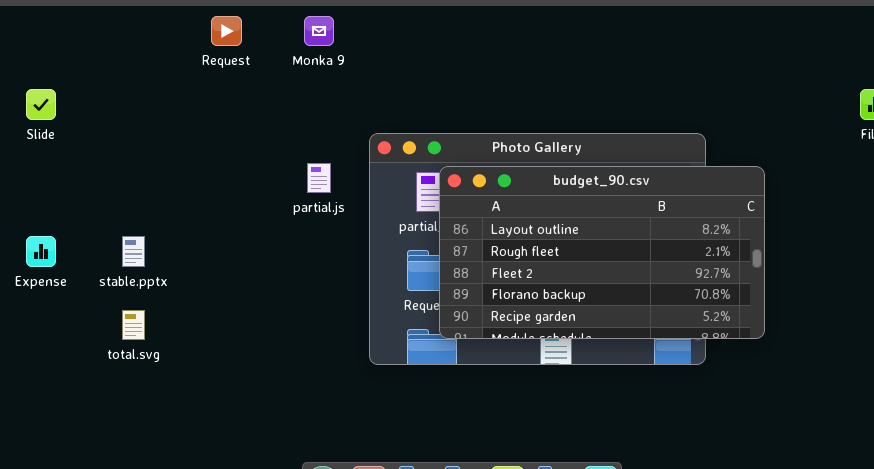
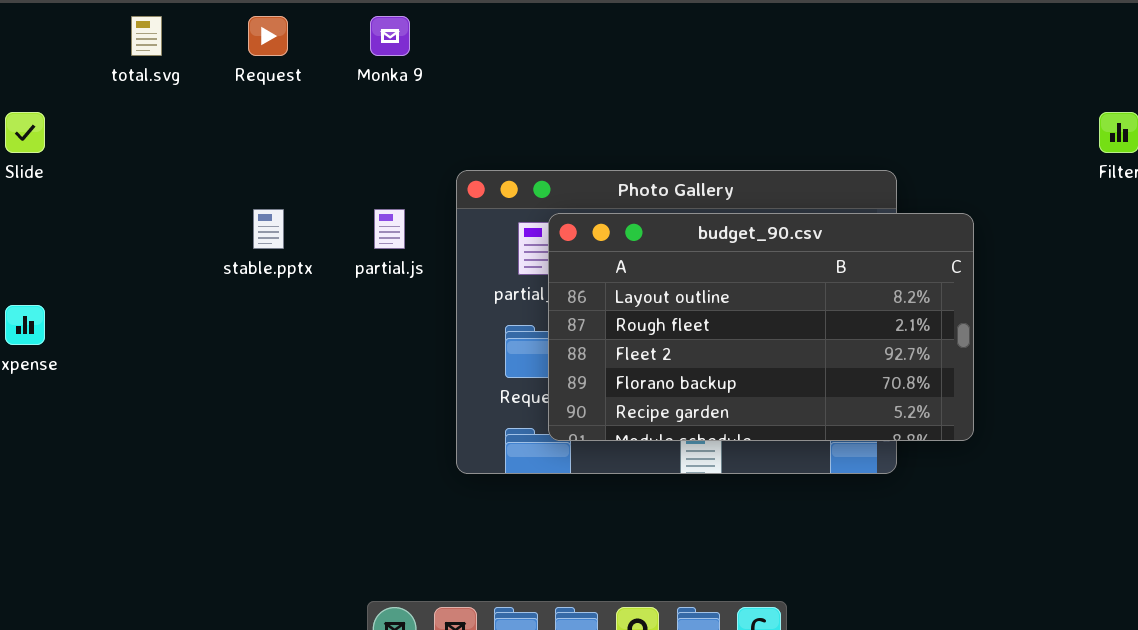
stable.pptx: [122,236,145,267] -> [253,209,284,249], moved
total.svg: [122,310,145,340] -> [131,16,162,56], moved

